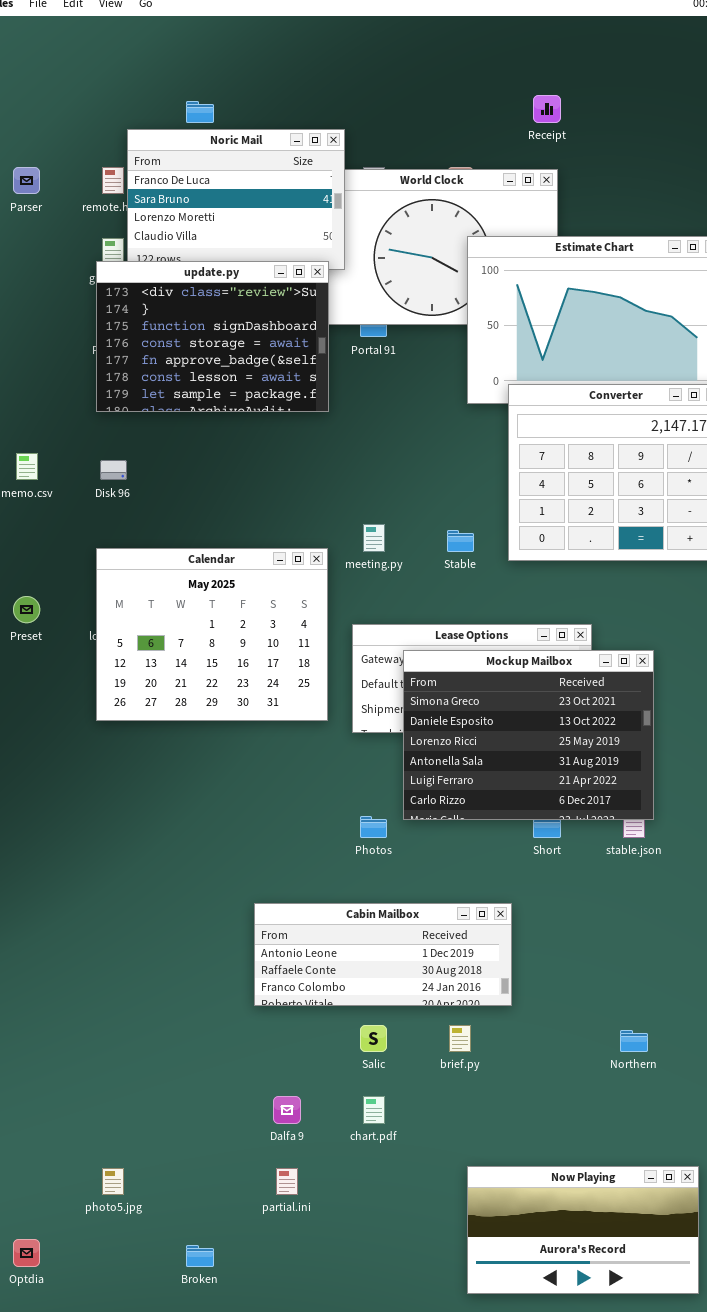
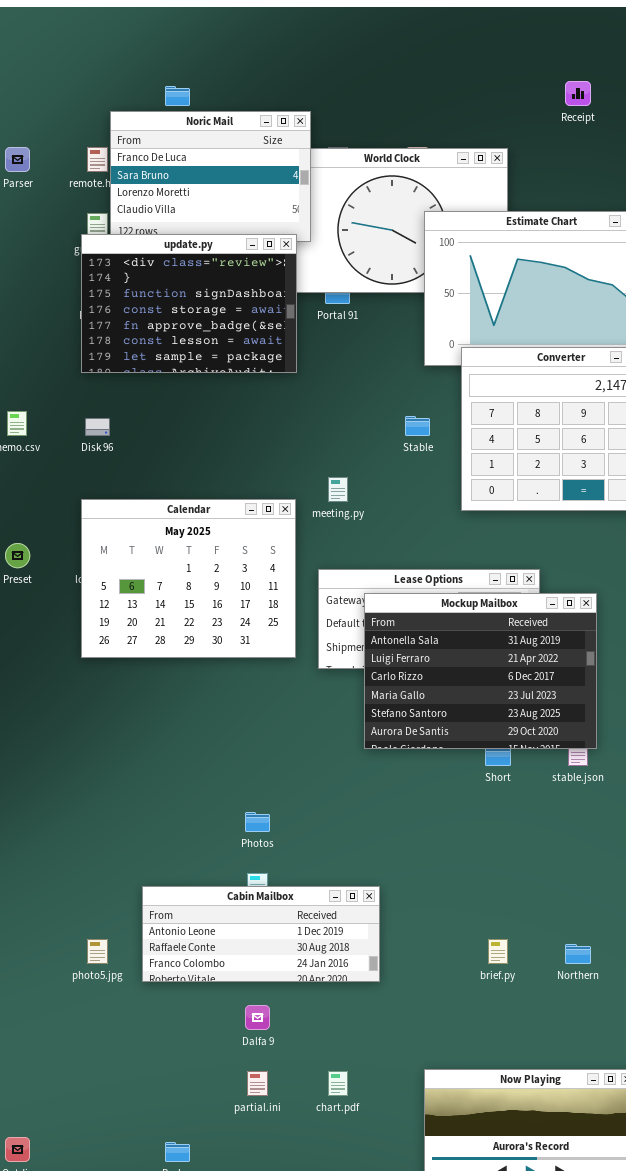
Receipt: [533,95,561,123] -> [565,81,591,106], moved
Stable: [447,530,474,552] -> [405,416,430,436], moved
Mockup Mailbox: [403,650,654,820] -> [364,593,597,749], scrolled down 3 rows
Photos: [360,816,387,838] -> [245,812,270,832], moved
Cabin Mailbox: [254,903,512,1006] -> [142,886,380,982], moved
brief.py: [449,1025,471,1052] -> [488,939,508,964], moved
chart.pdf: [363,1096,385,1124] -> [328,1071,348,1096], moved
photo5.jpg: [102,1168,124,1195] -> [87,939,108,964], moved

